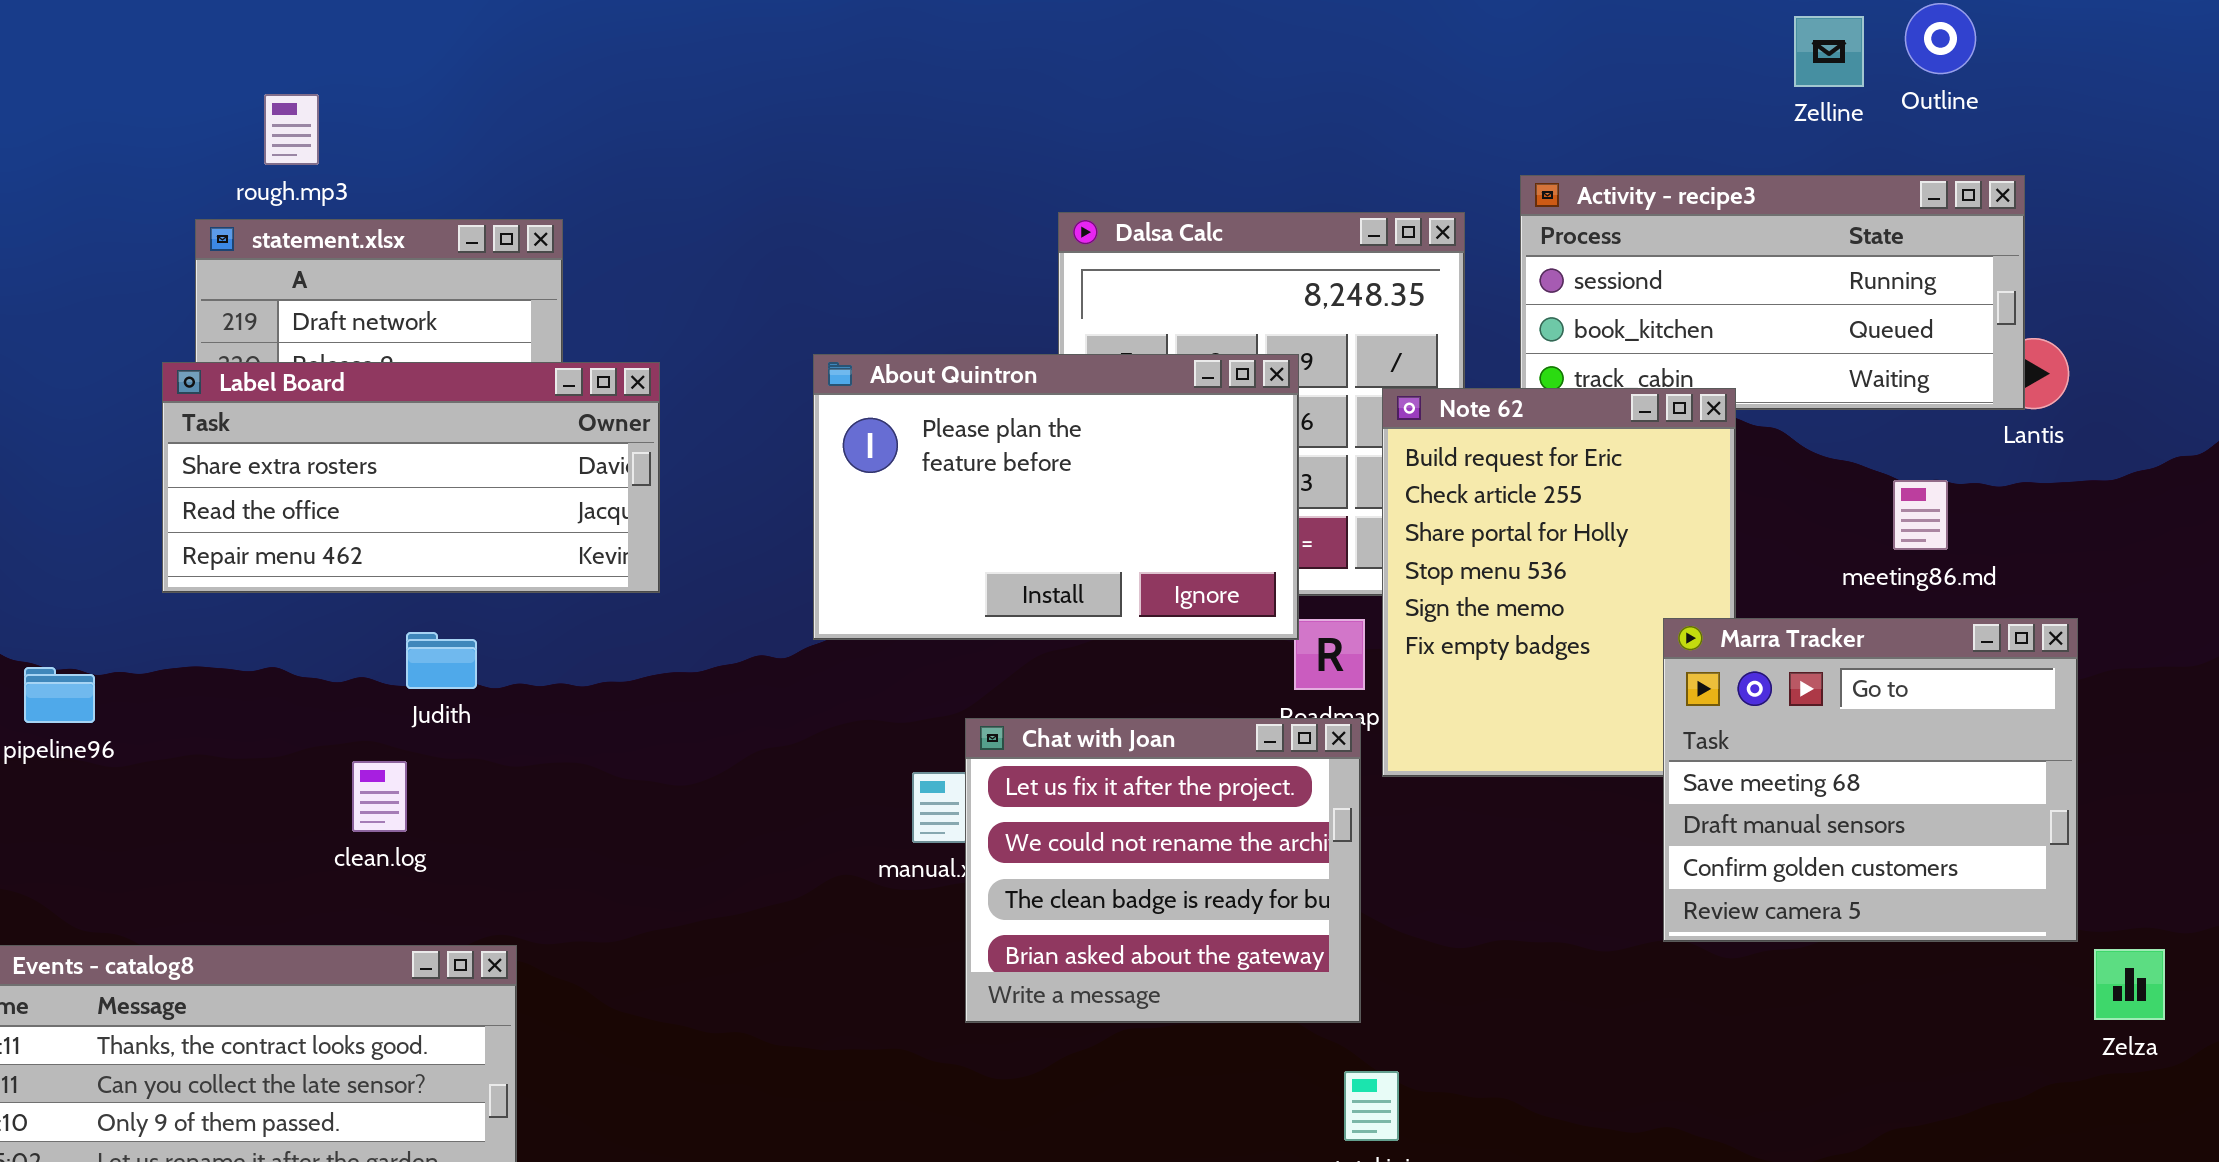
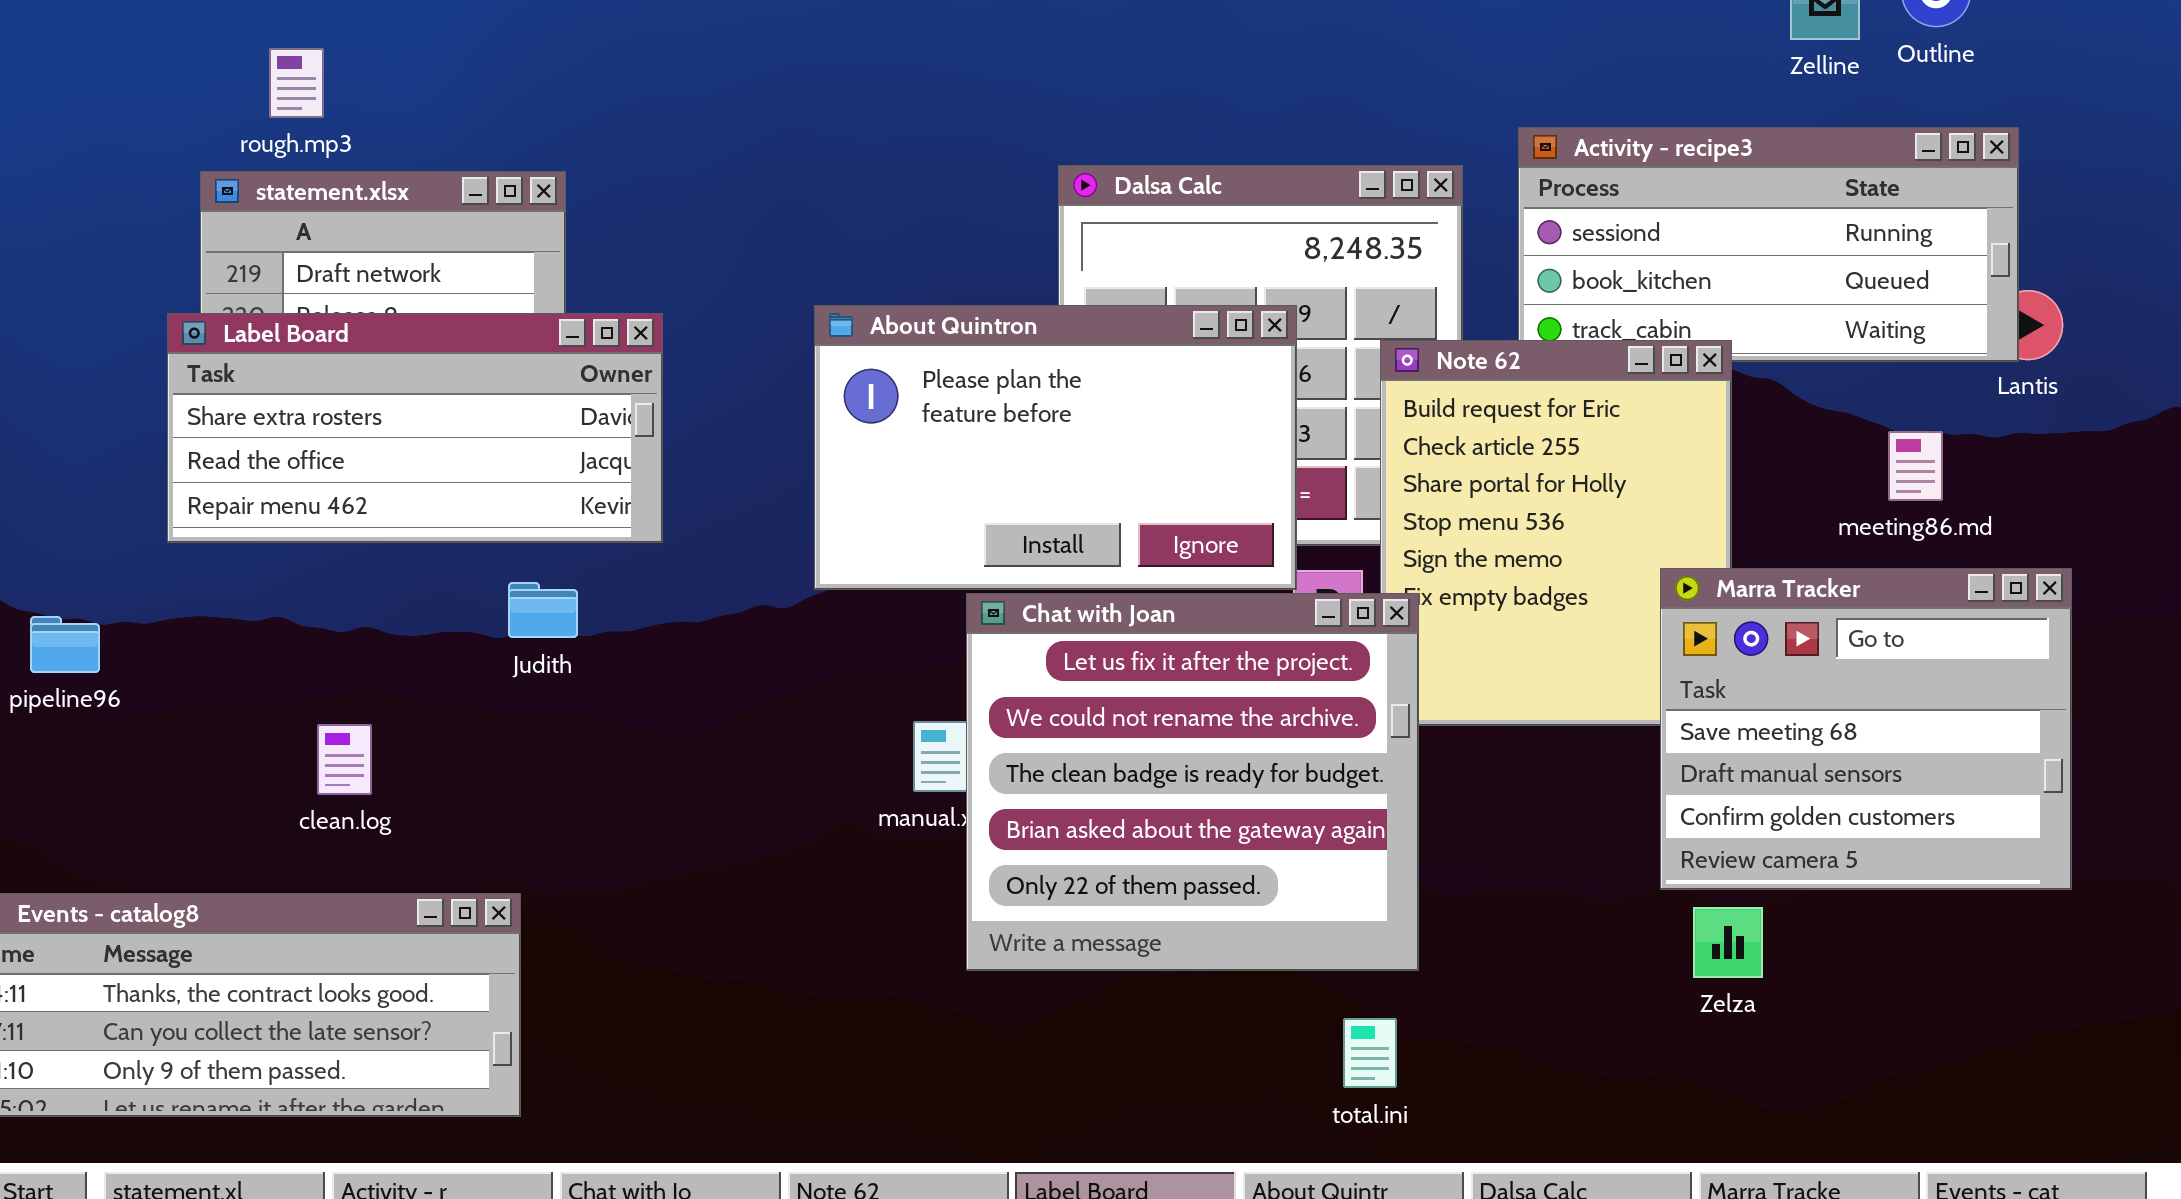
Judith: [406,632,477,689] -> [508,582,578,638], moved
Chat with Joan: [965,718,1361,1023] -> [966,593,1419,971], resized
clean.log: [352,761,407,832] -> [317,724,372,795], moved
Zelza: [2094,949,2165,1020] -> [1693,907,1763,978], moved

